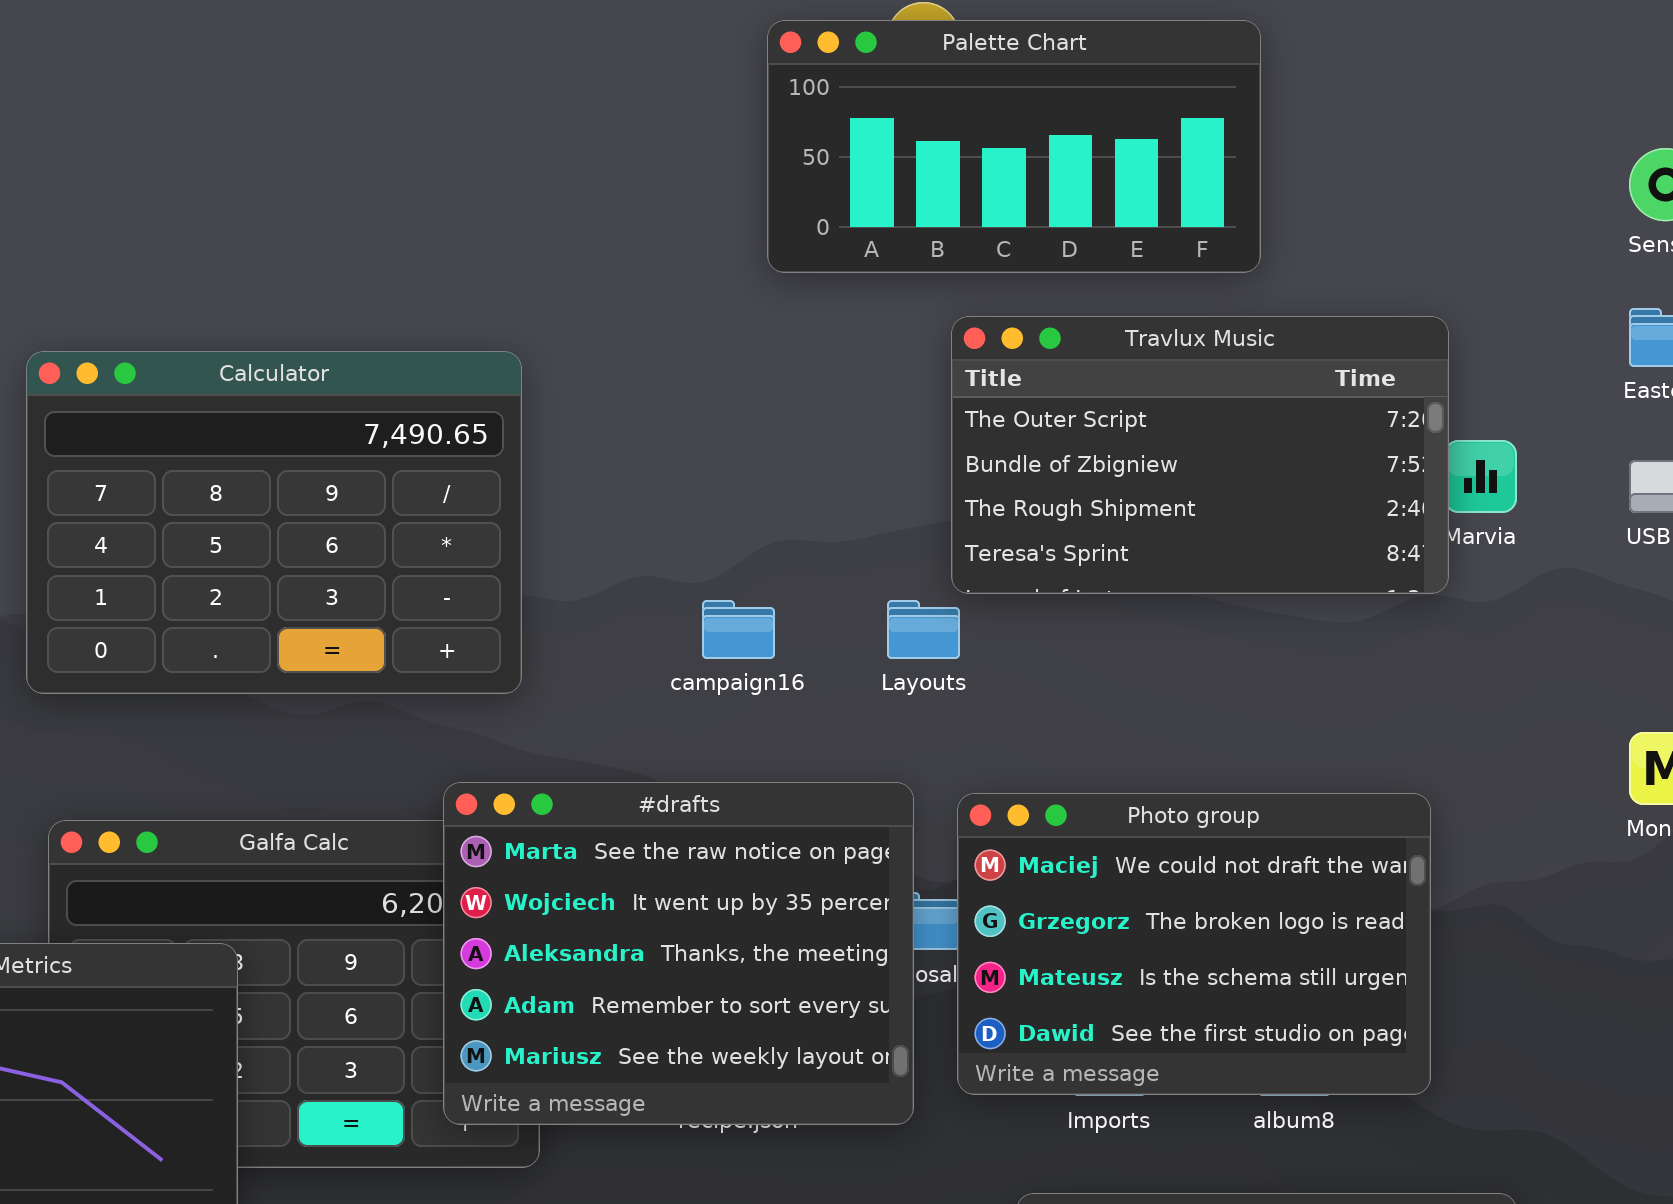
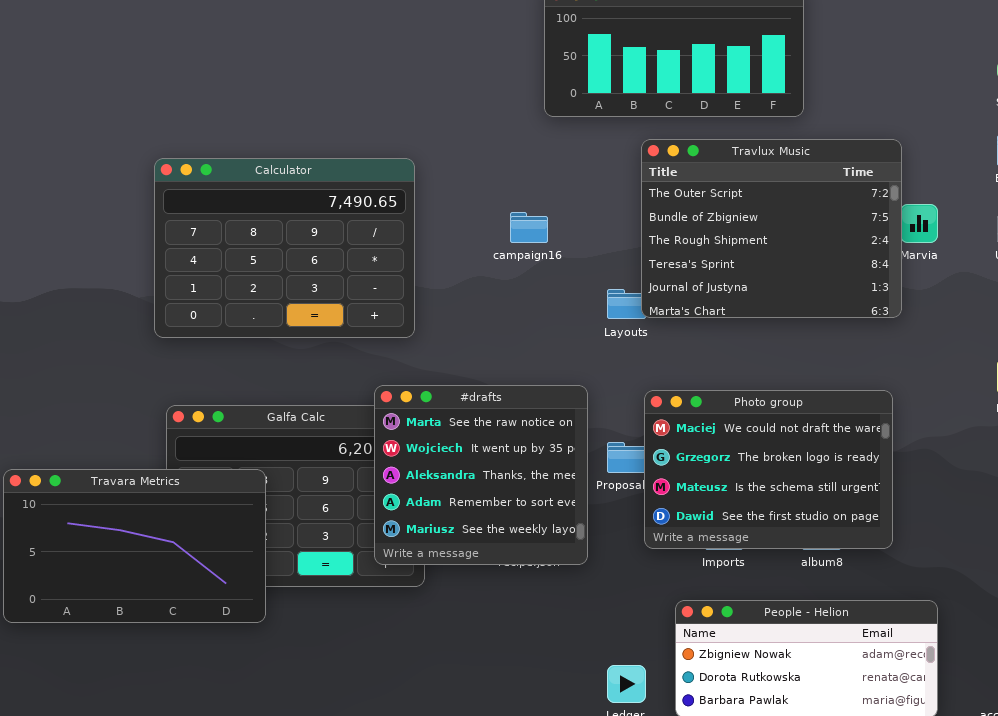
Travlux Music: [951,316,1449,594] -> [641,139,902,318], resized
campaign16: [702,600,775,659] -> [510,212,548,243], moved
#drafts: [443,782,914,1125] -> [374,385,588,565], resized

